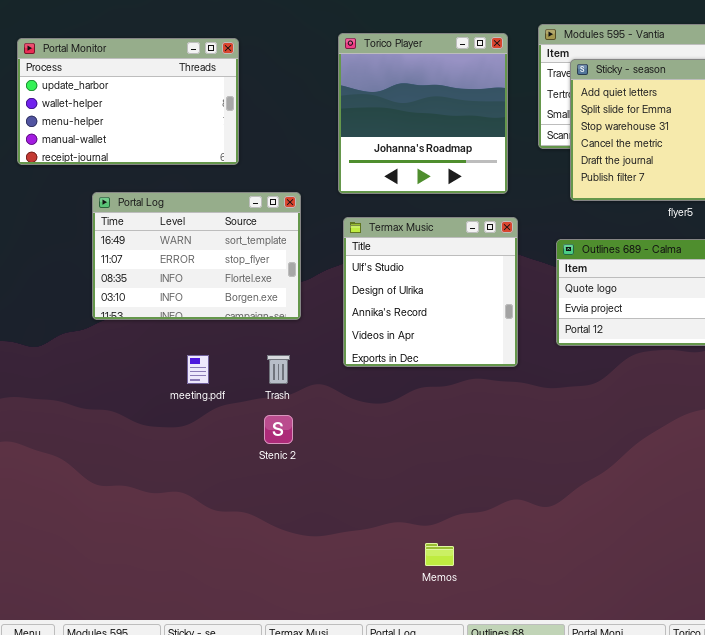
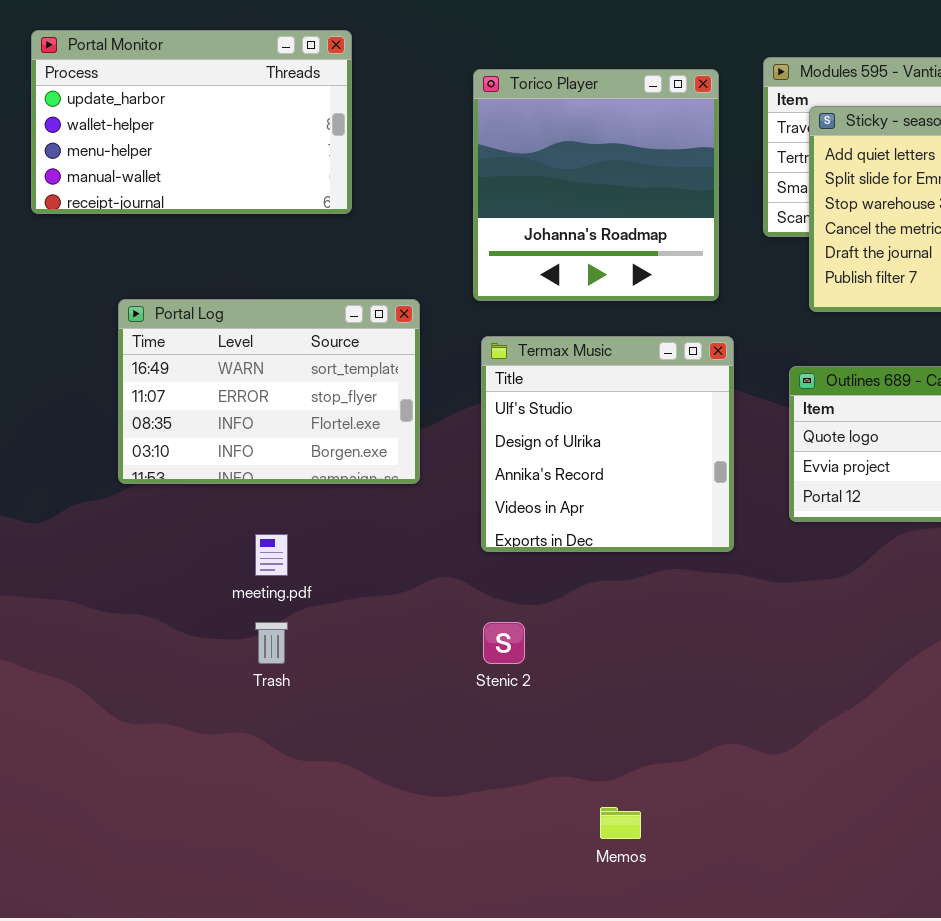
Portal Monitor: [17,38,239,165] -> [31,30,352,214], moved
Trash: [267,355,290,384] -> [255,622,288,664], moved
Stenic 2: [264,415,293,444] -> [483,622,525,664], moved

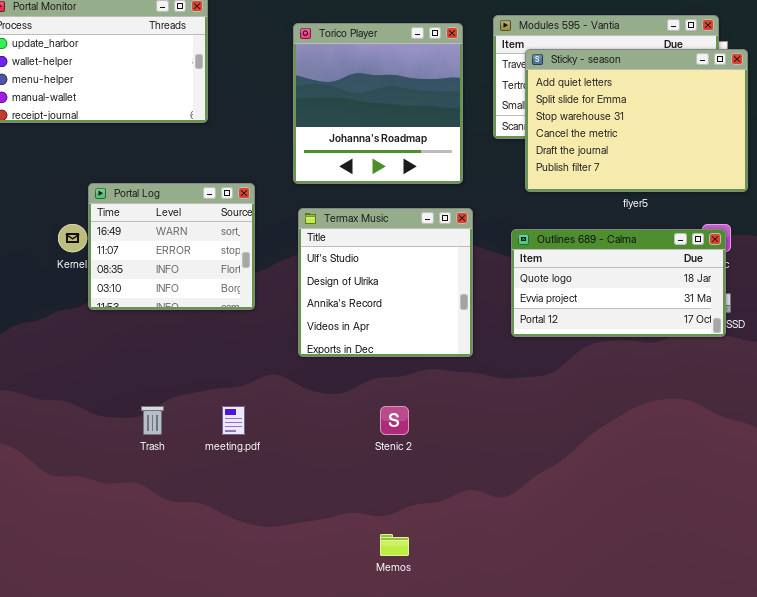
Portal Log: [118,299,420,484] -> [88,183,255,310], resized
meeting.pdf: [255,534,288,576] -> [222,406,245,435], moved
Stenic 2: [483,622,525,664] -> [380,406,409,435], moved

